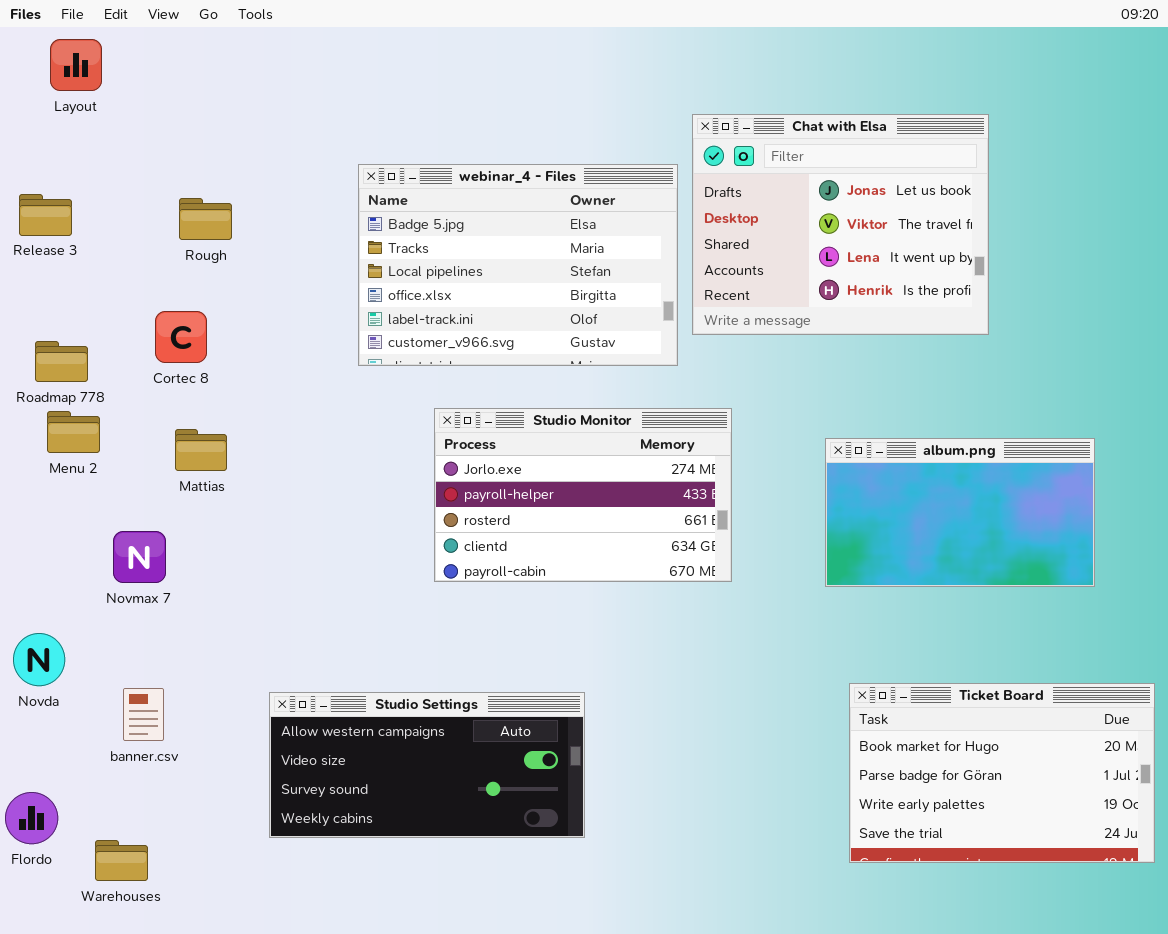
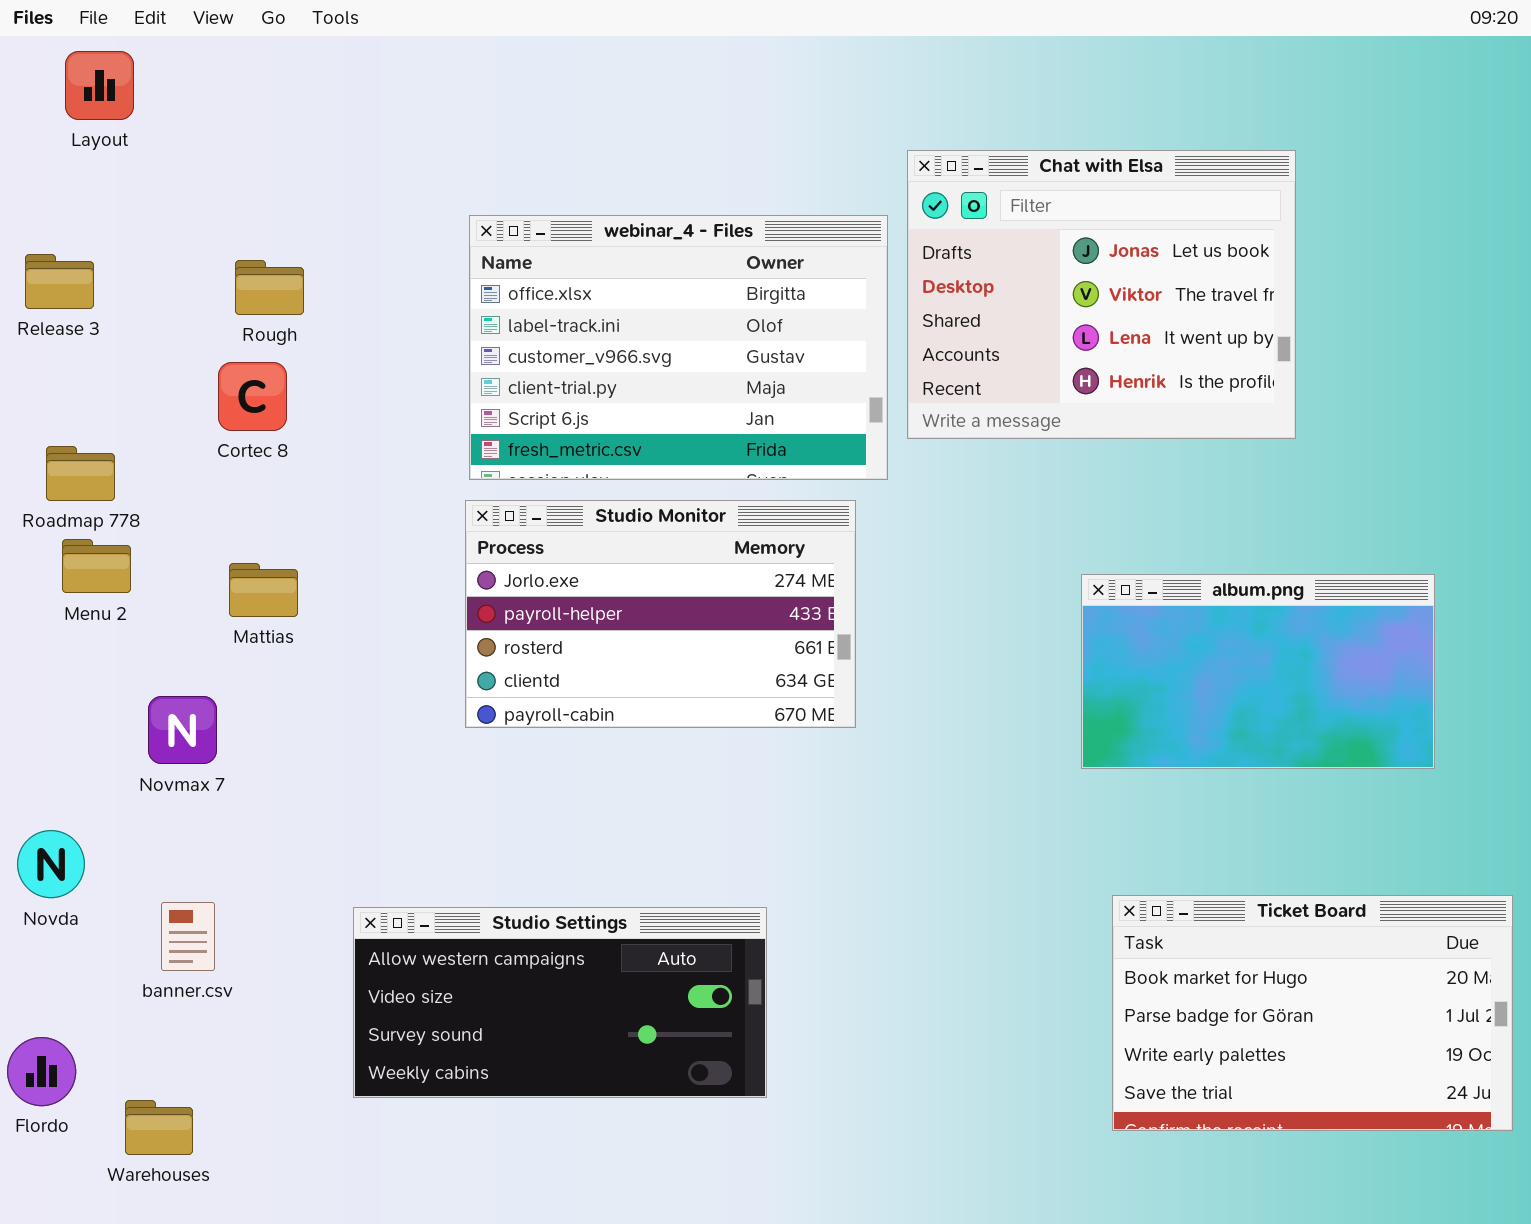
webinar_4 - Files: [358,164,678,366] -> [469,215,888,480], scrolled down 3 rows
Cortec 8: [155,311,207,363] -> [218,362,287,431], moved
Studio Monitor: [434,408,732,582] -> [465,500,856,728], moved

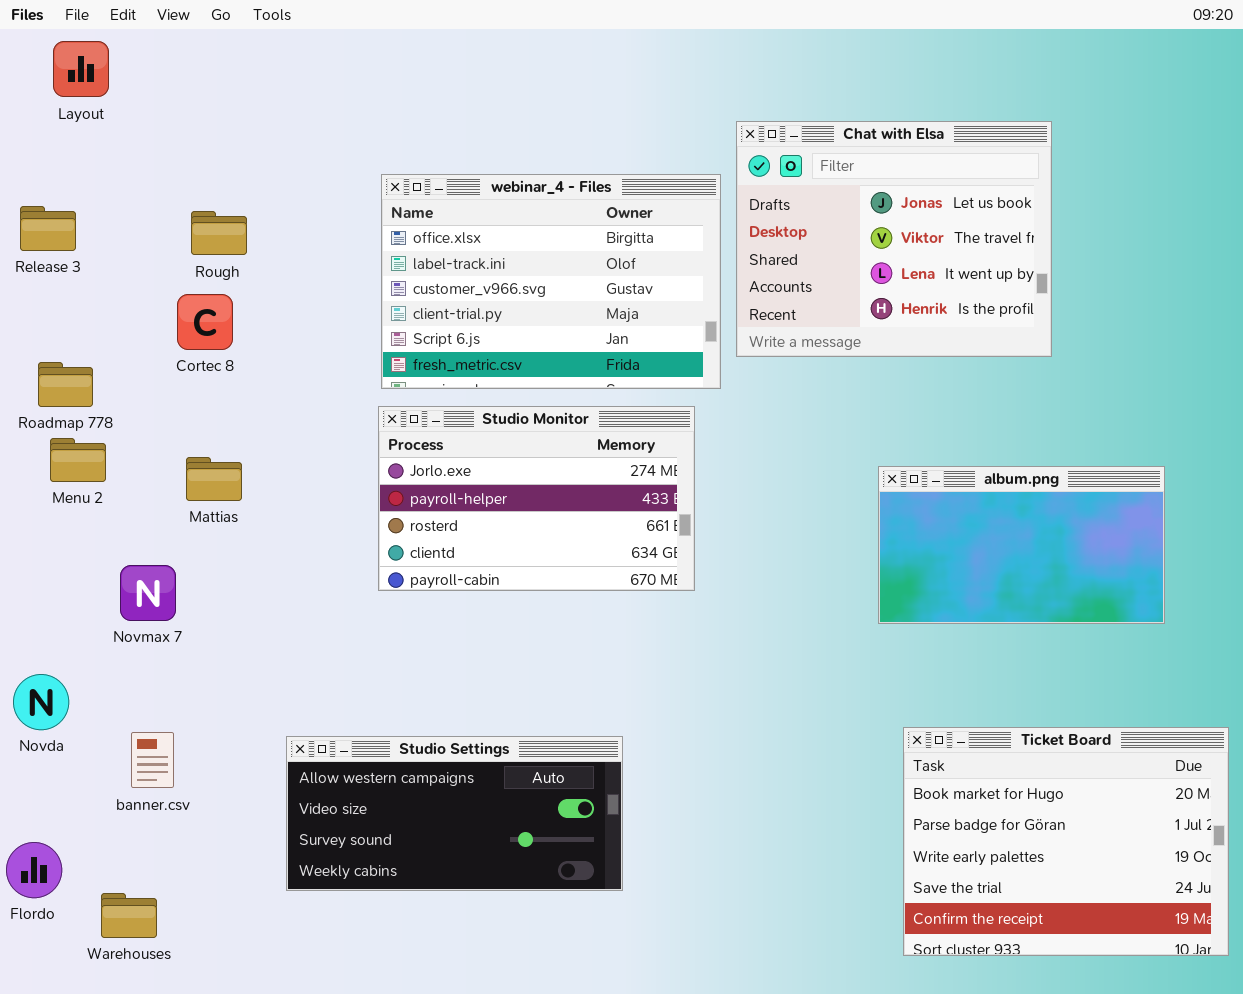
Ticket Board: [1112,895,1513,1131] -> [903,727,1229,956], resized

